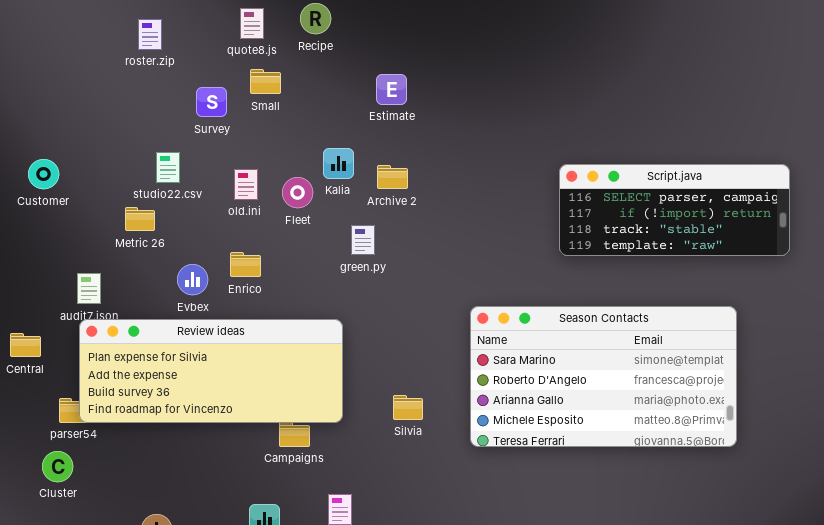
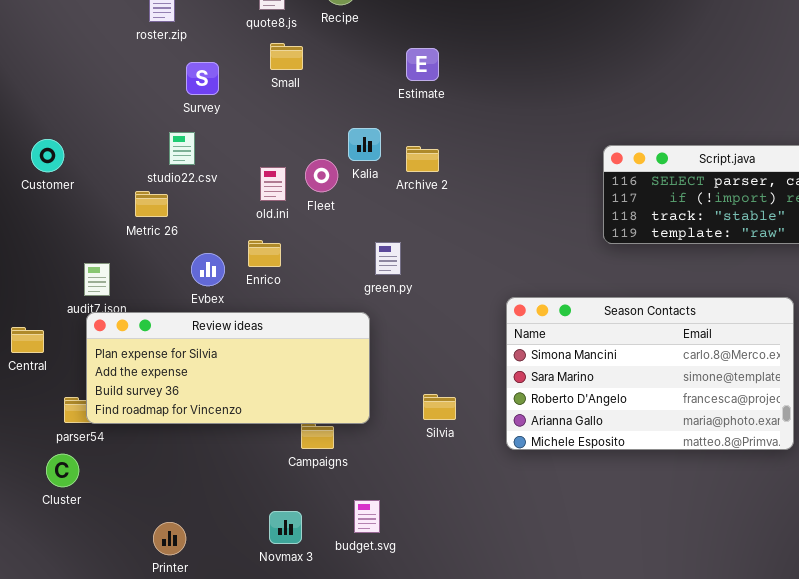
Survey: [196,87,227,117] -> [186,62,219,95], moved
old.ini: [234,169,258,200] -> [260,167,286,201], moved
green.py: [351,225,375,255] -> [375,242,401,275], moved
Season Contacts: [470,306,737,447] -> [506,297,794,450], scrolled up 1 row

